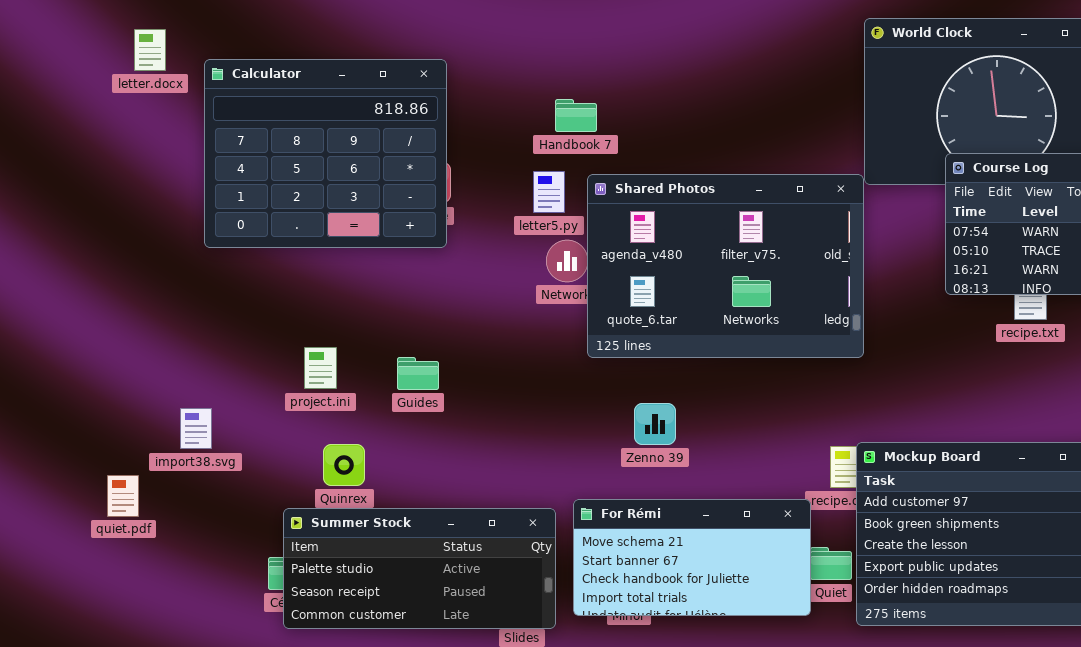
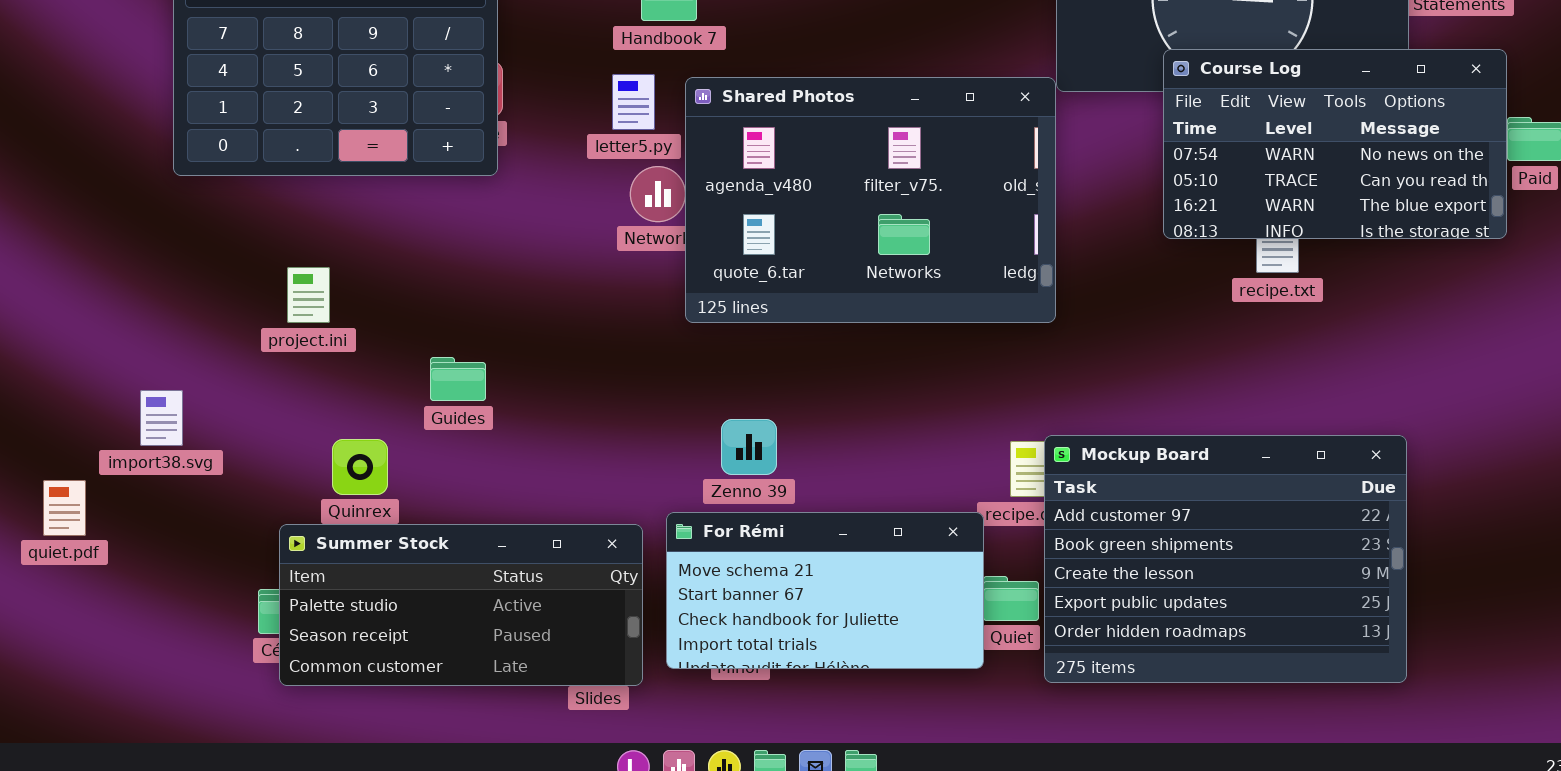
project.ini: [304,347,337,389] -> [287,267,330,323], moved
Guides: [397,357,439,390] -> [430,357,486,401], moved
Zenno 39: [634,403,676,445] -> [721,419,777,475], moved

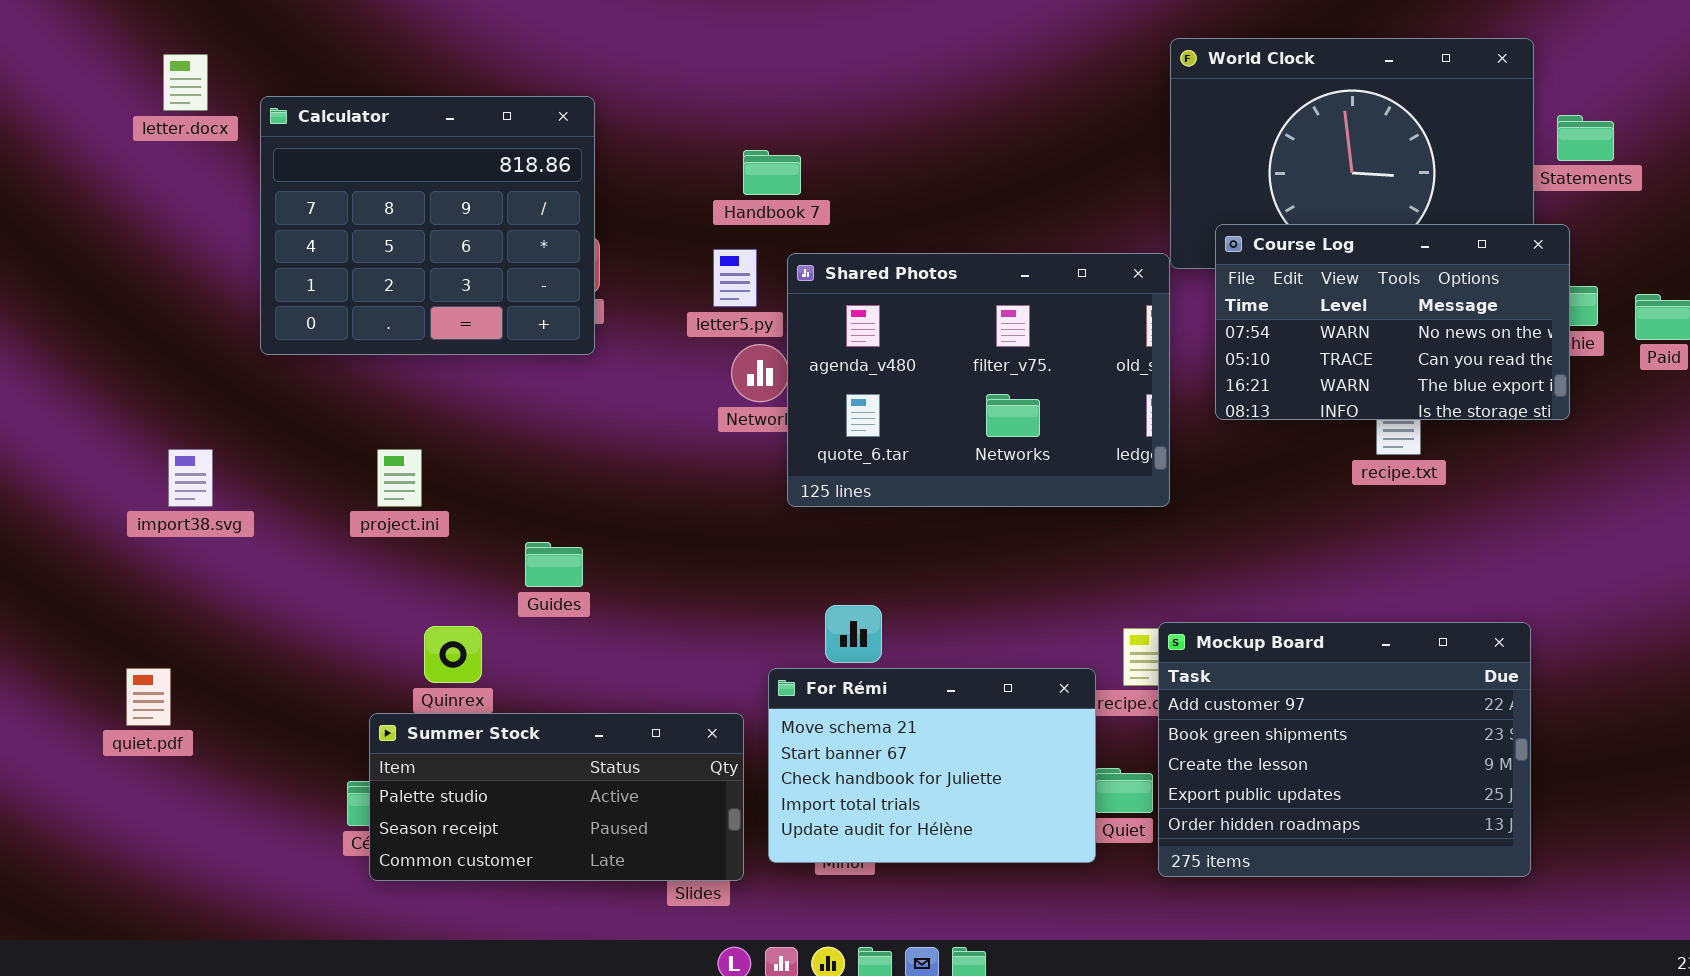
Course Log: [1163,49,1507,239] -> [1215,224,1570,420], moved
import38.svg: [140,390,183,446] -> [168,449,213,507], moved
For Rémi: [666,512,984,669] -> [768,668,1096,863], resized

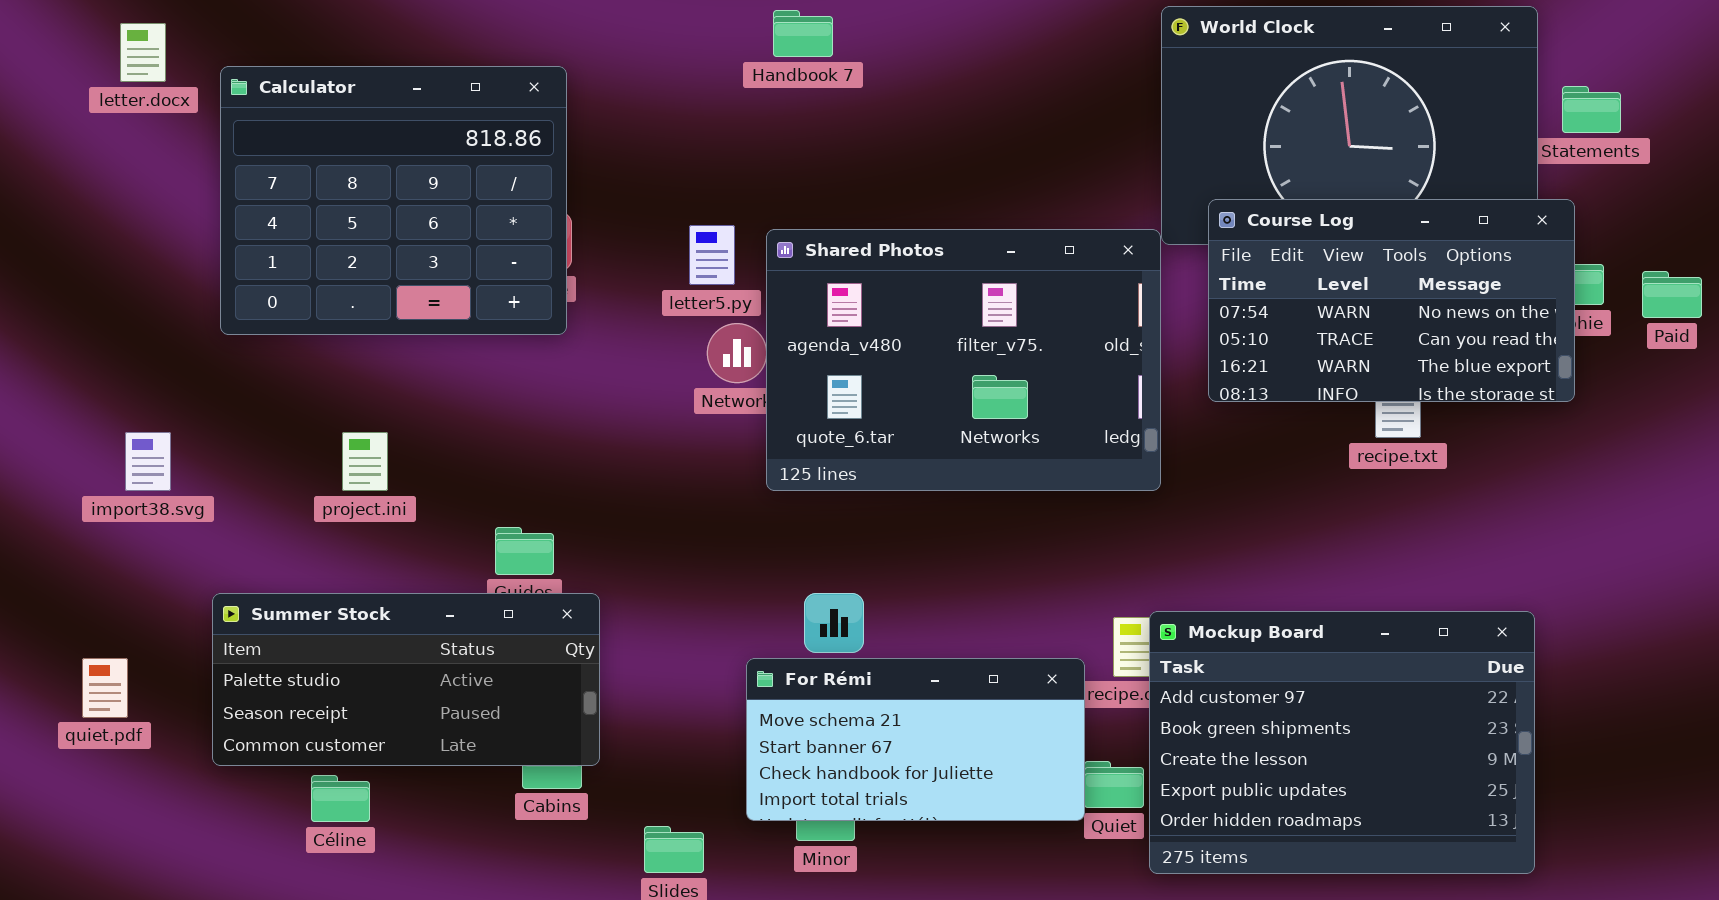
Handbook 7: [743,150,801,195] -> [773,10,833,57], moved
For Rémi: [768,668,1096,863] -> [746,658,1085,821], resized
Summer Stock: [369,713,744,881] -> [212,593,600,766], moved

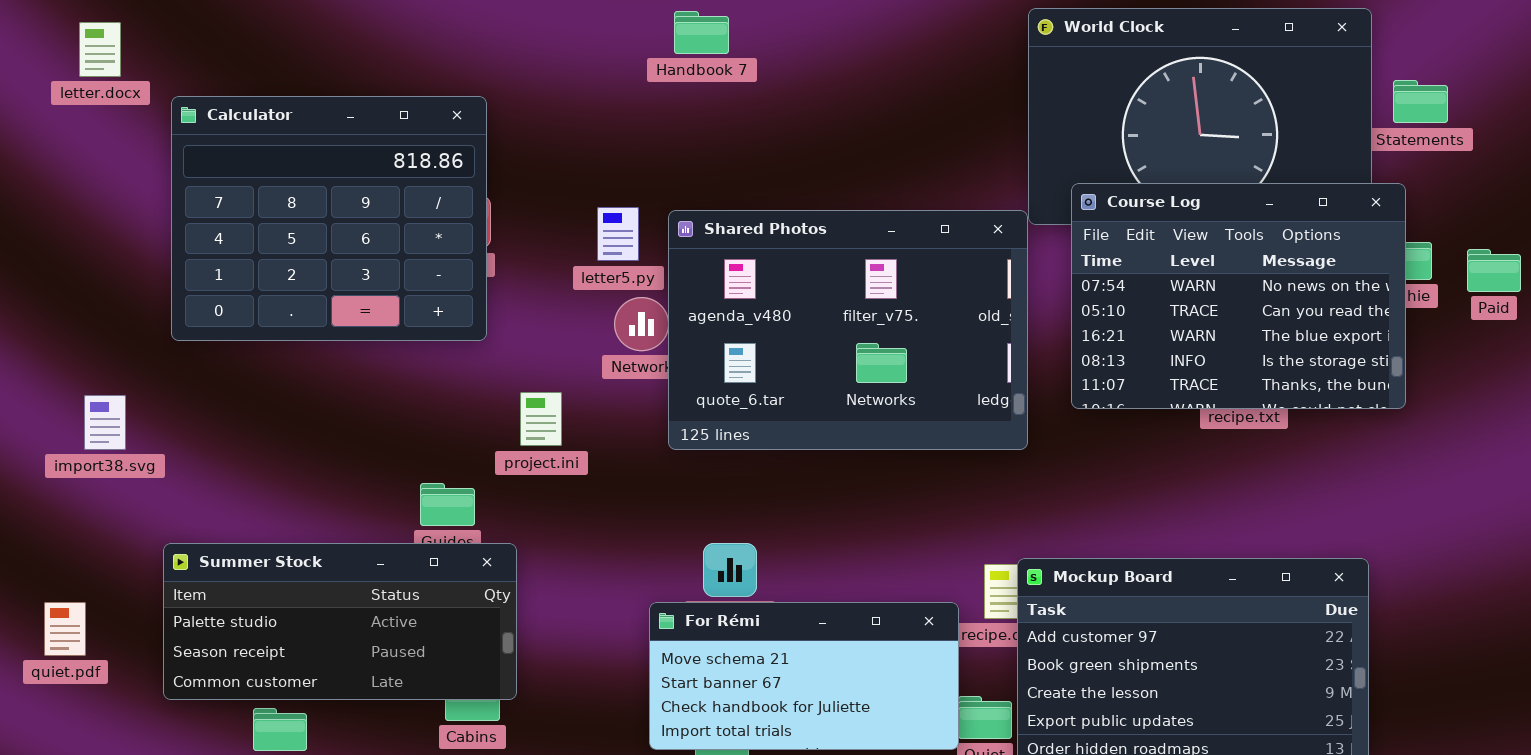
Calculator: [220,66,567,335] -> [171,96,487,341], moved
Course Log: [1208,199,1575,402] -> [1071,183,1406,409], resized
project.ini: [342,432,388,491] -> [520,392,562,446], moved

